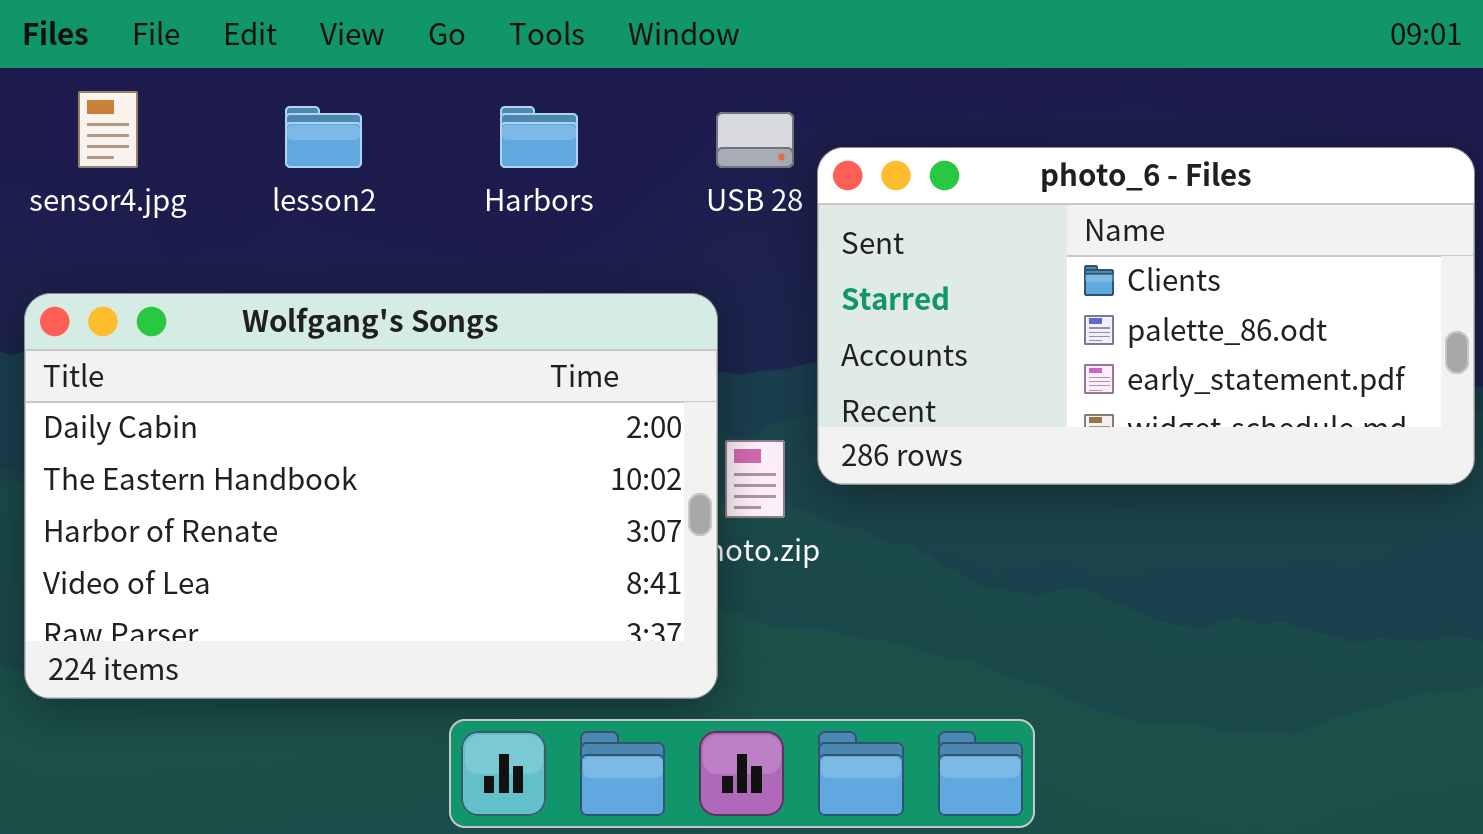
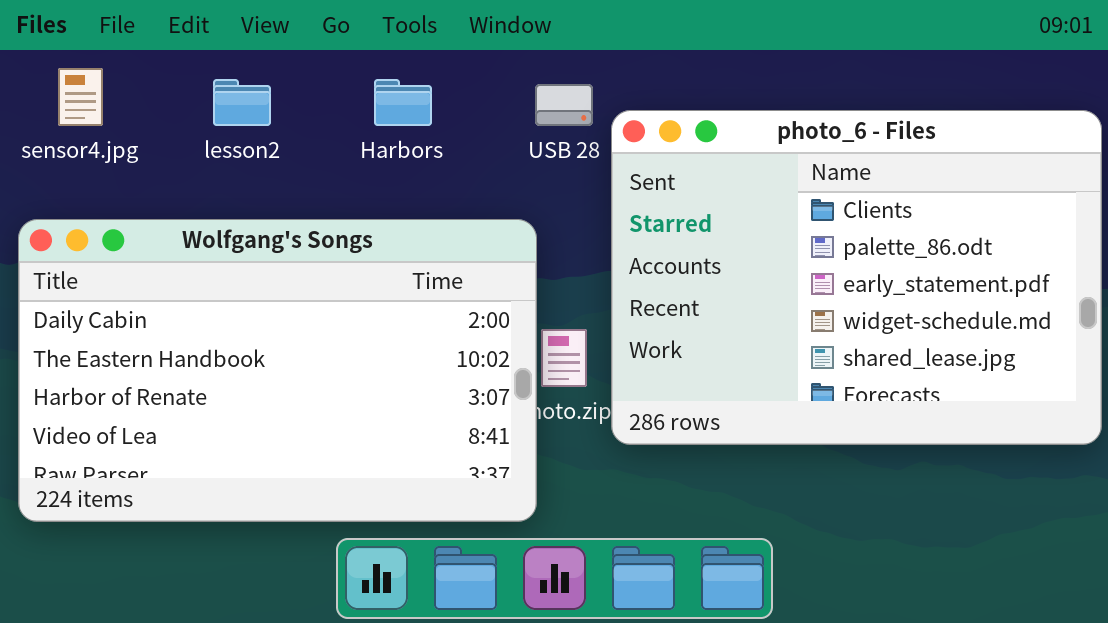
photo_6 - Files: [817,147,1475,485] -> [611,110,1102,445], resized

